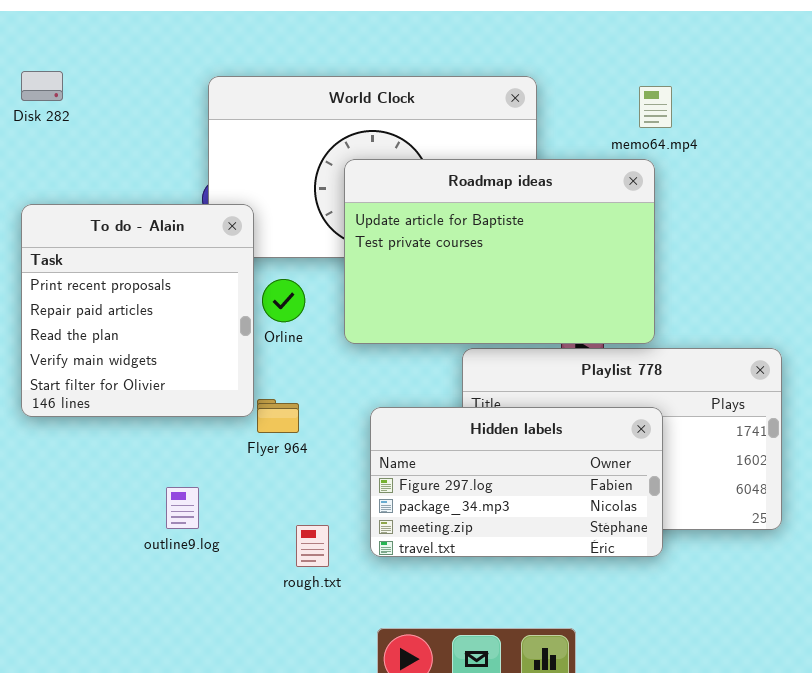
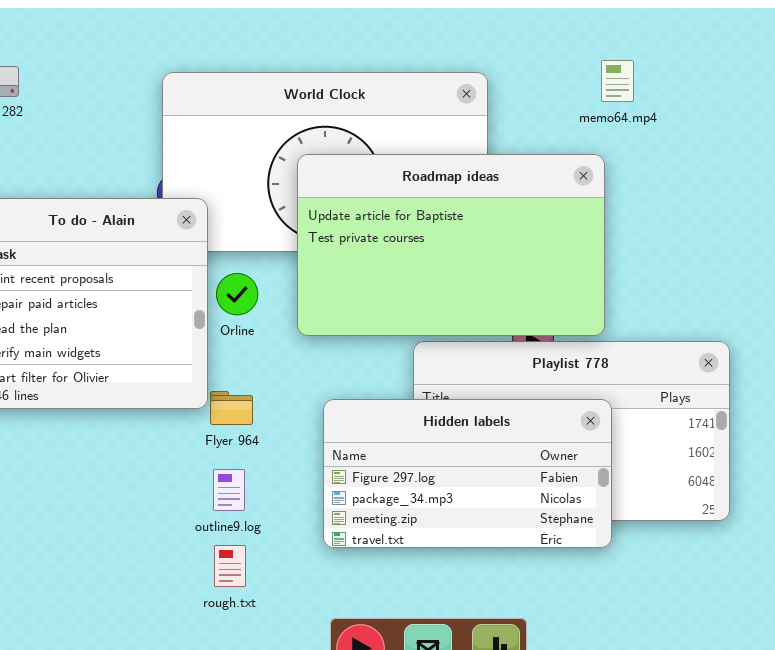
memo64.mp4: [639,86,672,128] -> [601,60,634,102], moved
outline9.log: [166,487,199,529] -> [213,469,245,511], moved
rough.txt: [296,525,329,567] -> [214,545,246,587], moved

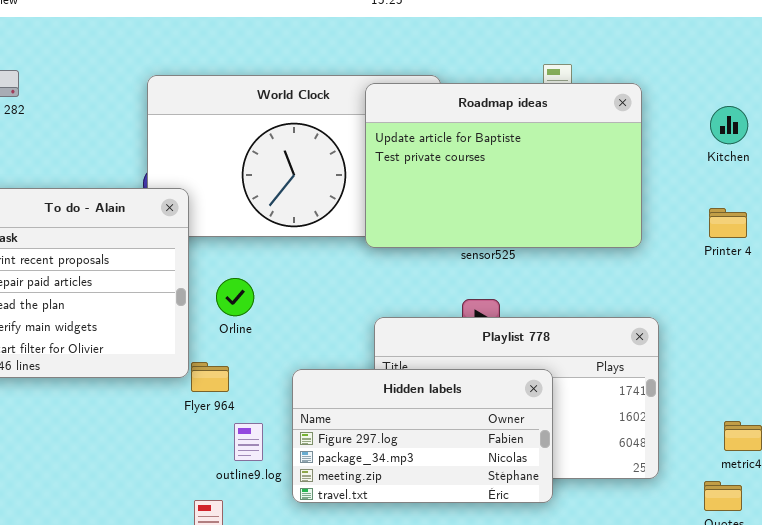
Roadmap ideas: [297,154,605,336] -> [365,83,642,248], moved
Orline: [216,273,258,315] -> [216,278,254,316], moved
outline9.log: [213,469,245,511] -> [234,423,263,461], moved

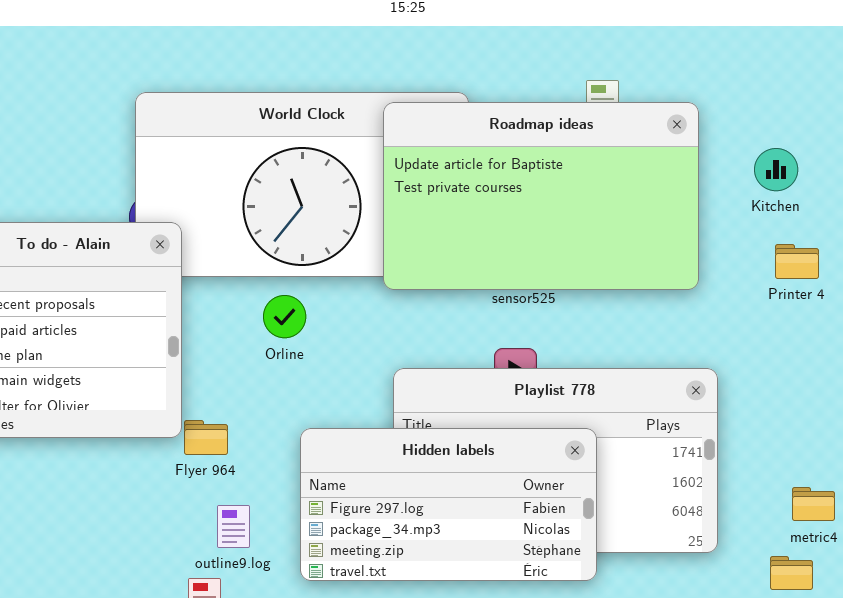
Kitchen: [710,106,748,144] -> [754,148,798,191], moved
Orline: [216,278,254,316] -> [263,295,306,338], moved
outline9.log: [234,423,263,461] -> [217,505,250,548], moved

